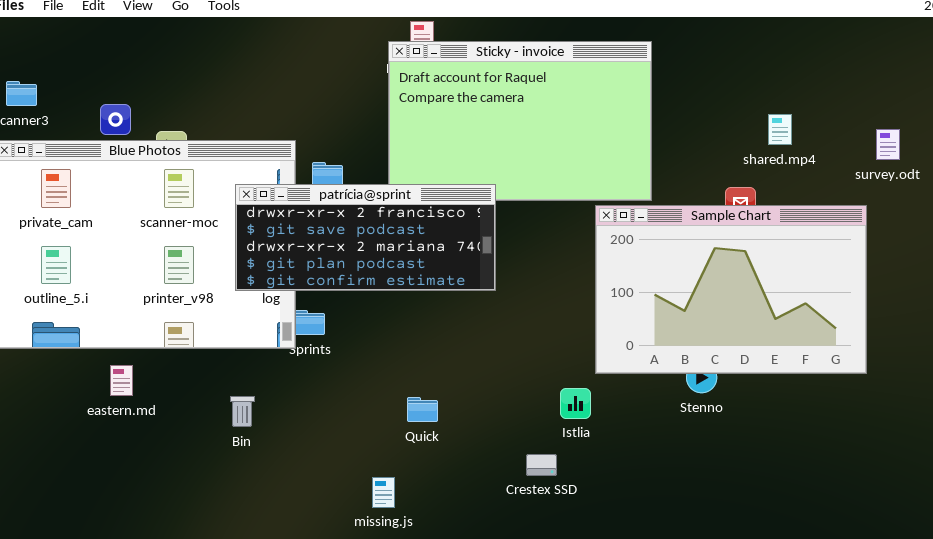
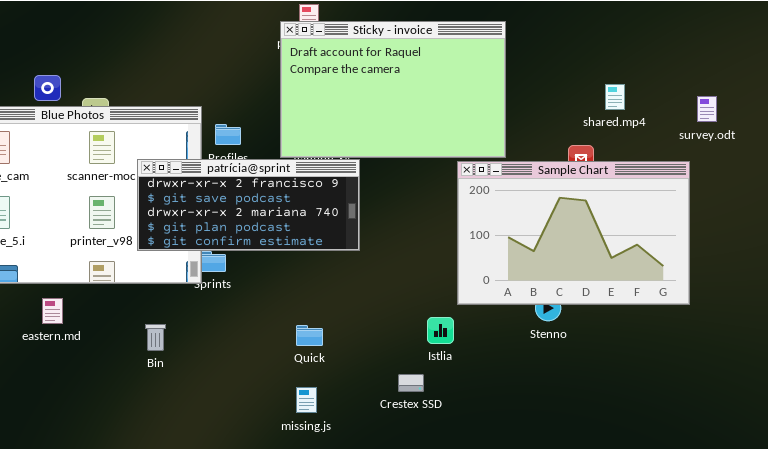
patrícia@sprint: [235,184,496,291] -> [137,159,360,251], moved
missing.js: [372,477,395,508] -> [296,387,317,413], moved

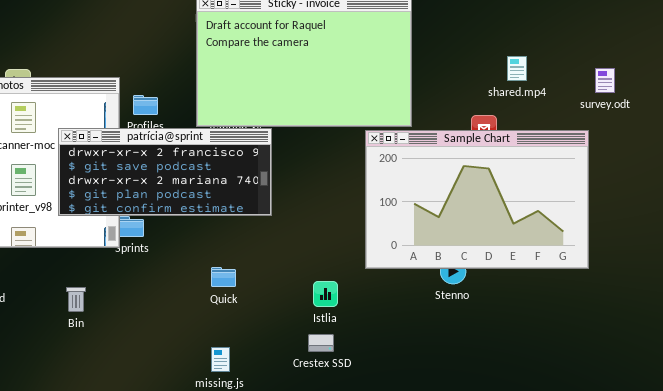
Istlia: [427,317,454,344] -> [313,281,338,307], moved
Quick: [296,325,323,346] -> [211,267,236,287], moved

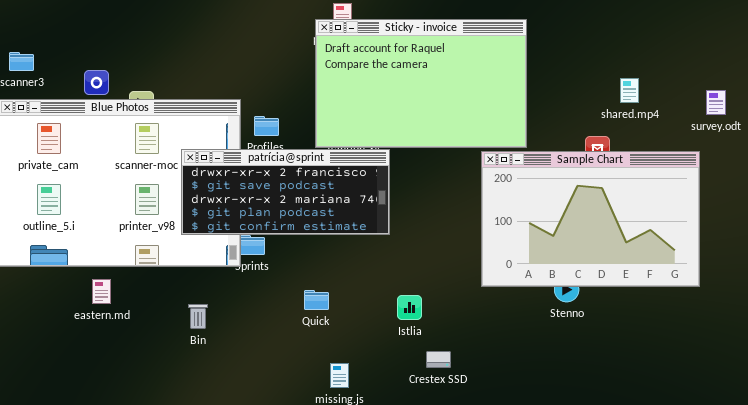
Quick: [211,267,236,287] -> [304,290,329,310], moved
Istlia: [313,281,338,307] -> [397,295,422,320], moved

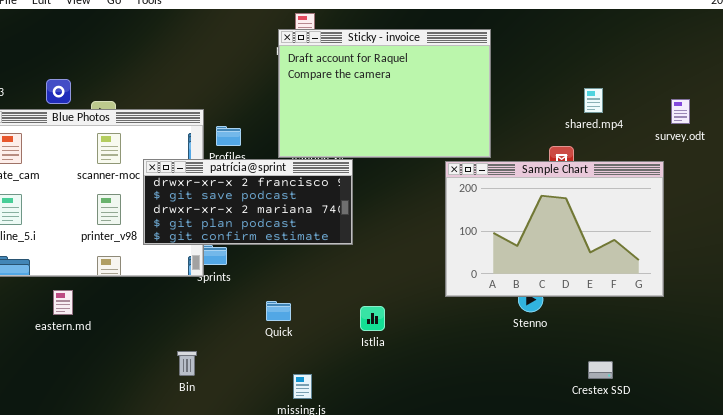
Bin: [188,304,208,329] -> [177,351,197,376], moved
Crestex SSD: [426,351,451,368] -> [588,361,613,379], moved

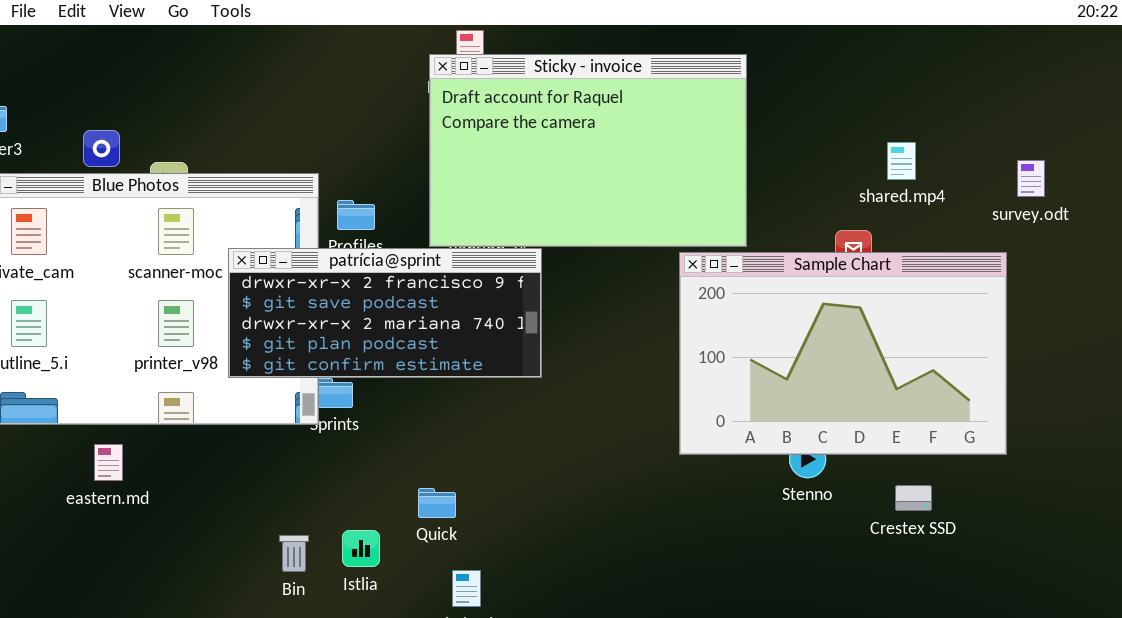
Quick: [266,301,291,321] -> [418,488,456,518], moved
Istlia: [360,306,385,331] -> [342,530,380,567], moved
Crestex SSD: [588,361,613,379] -> [895,485,932,511], moved

